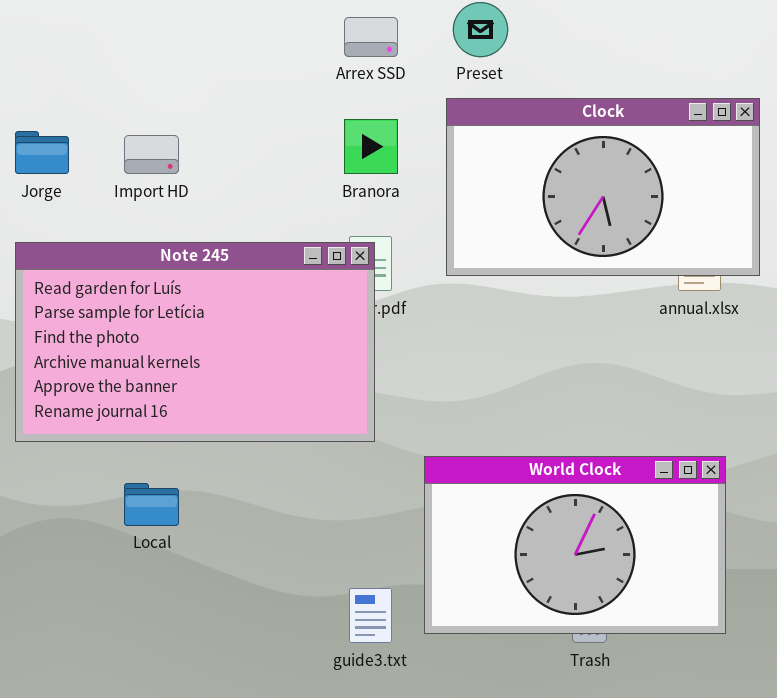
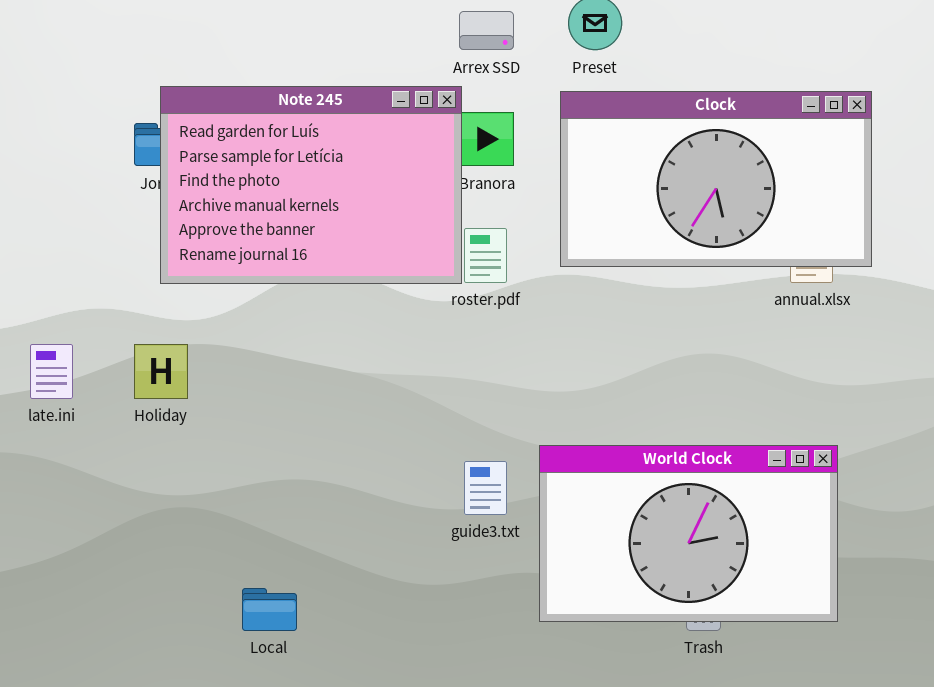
Note 245: [15,242,375,442] -> [160,86,462,284], moved, resized
Local: [124,483,179,526] -> [242,588,297,631], moved
guide3.txt: [349,588,392,643] -> [464,461,507,515], moved

